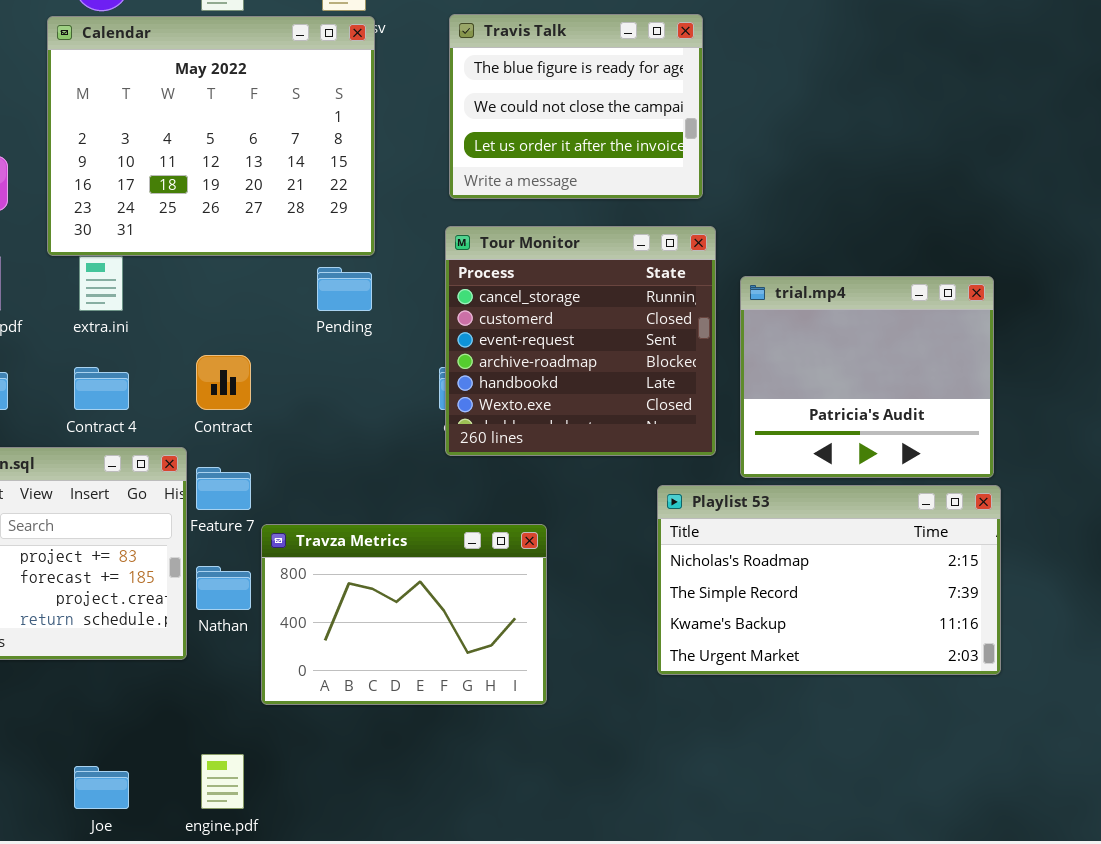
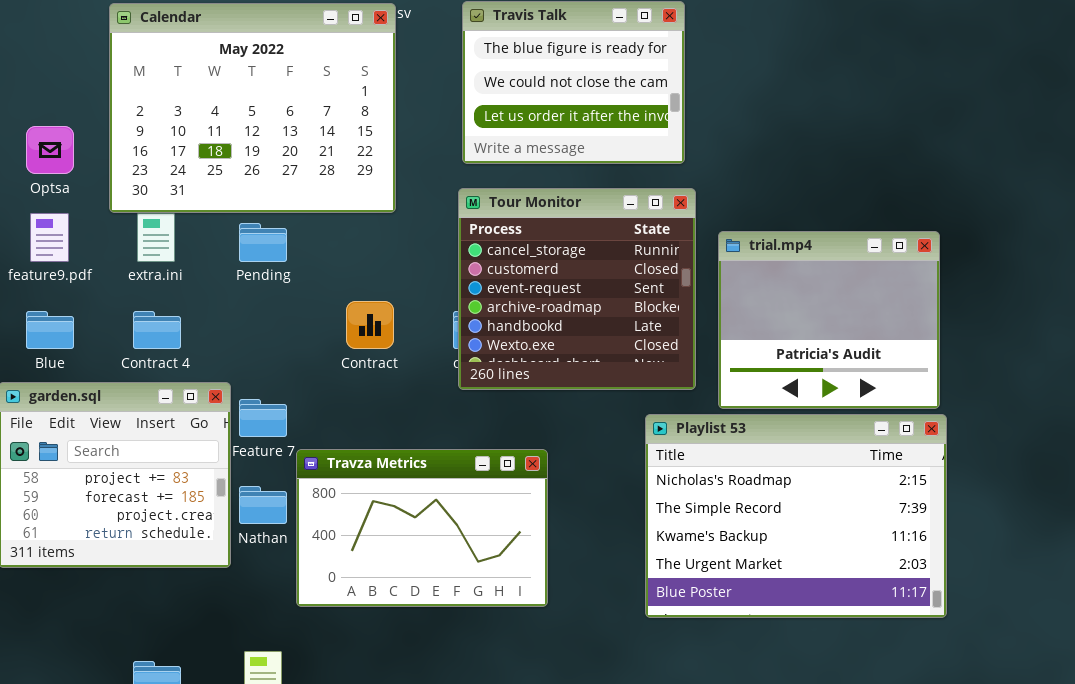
Pending: [317,267,372,311] -> [239,223,287,262], moved
Contract: [196,355,251,410] -> [346,301,394,349], moved
Playlist 53: [657,485,1001,675] -> [645,414,947,618], resized

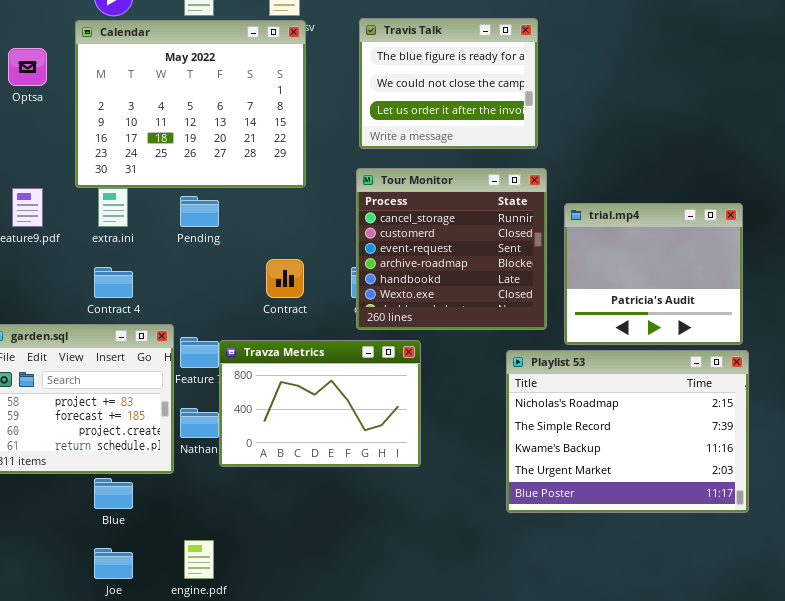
Optsa: [26,126,74,174] -> [8,48,47,86], moved
Blue: [26,311,74,349] -> [94,478,133,509], moved
Travza Metrics: [296,449,548,607] -> [219,340,421,467], moved

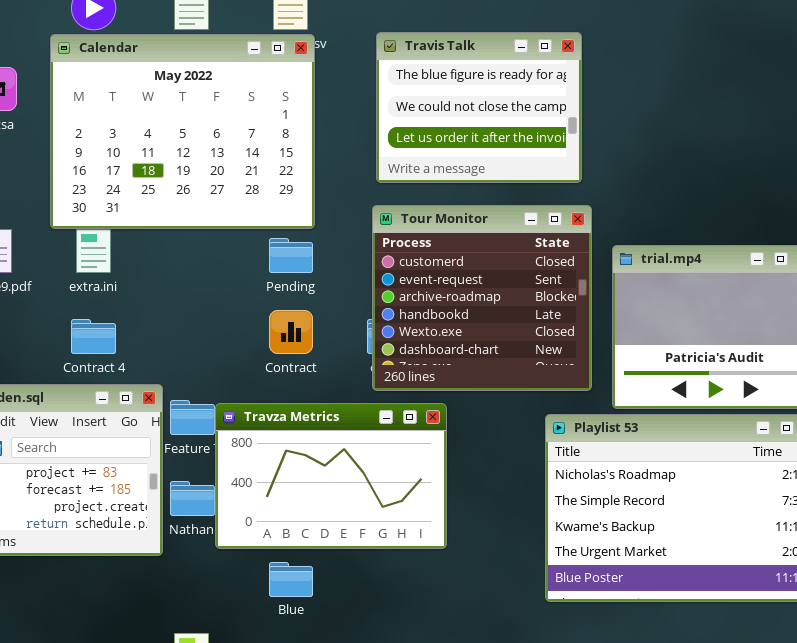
Tour Monitor: [356,168,547,330] -> [372,205,592,391], scrolled down 1 row
Pending: [180,196,219,227] -> [269,238,313,273], moved
Blue: [94,478,133,509] -> [269,562,313,597], moved

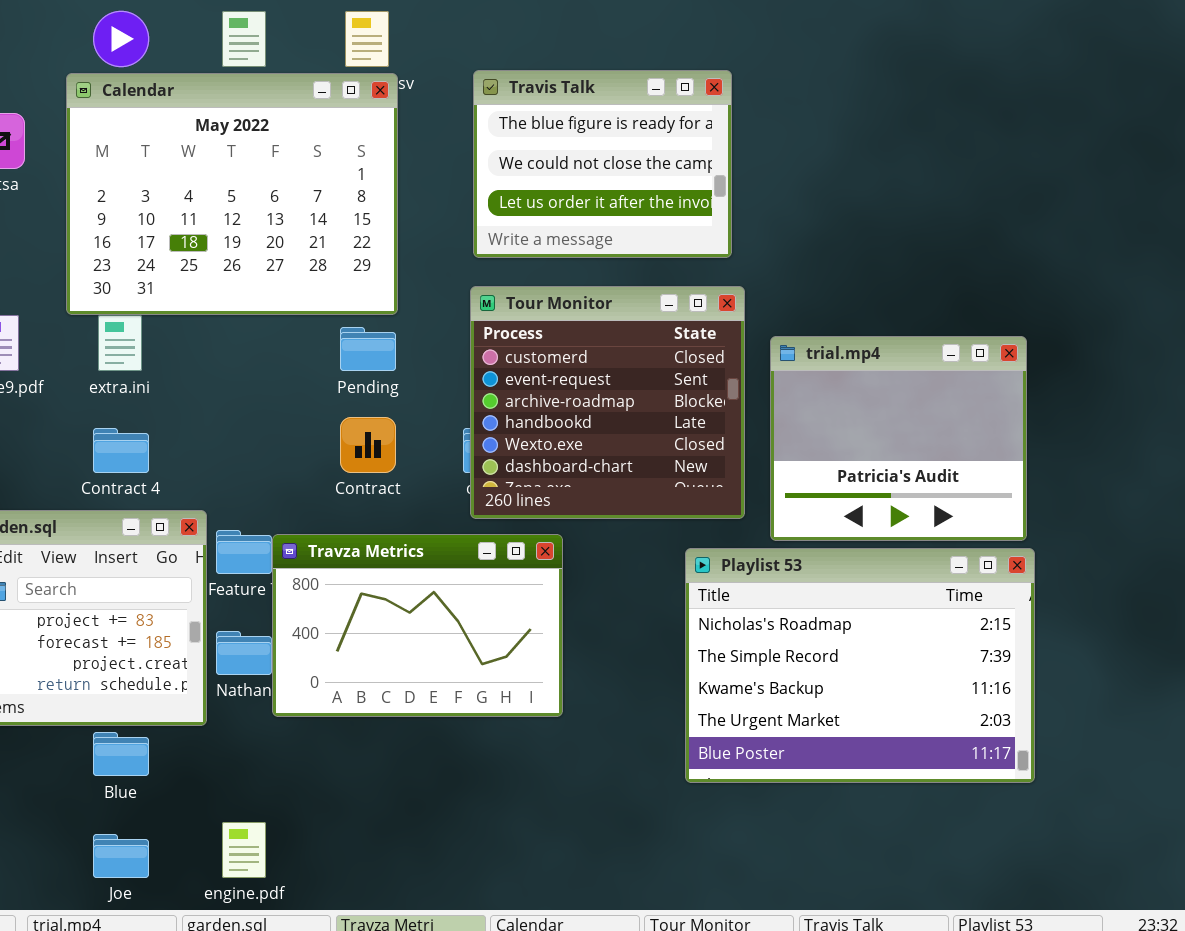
Blue: [269,562,313,597] -> [93,732,149,776], moved

